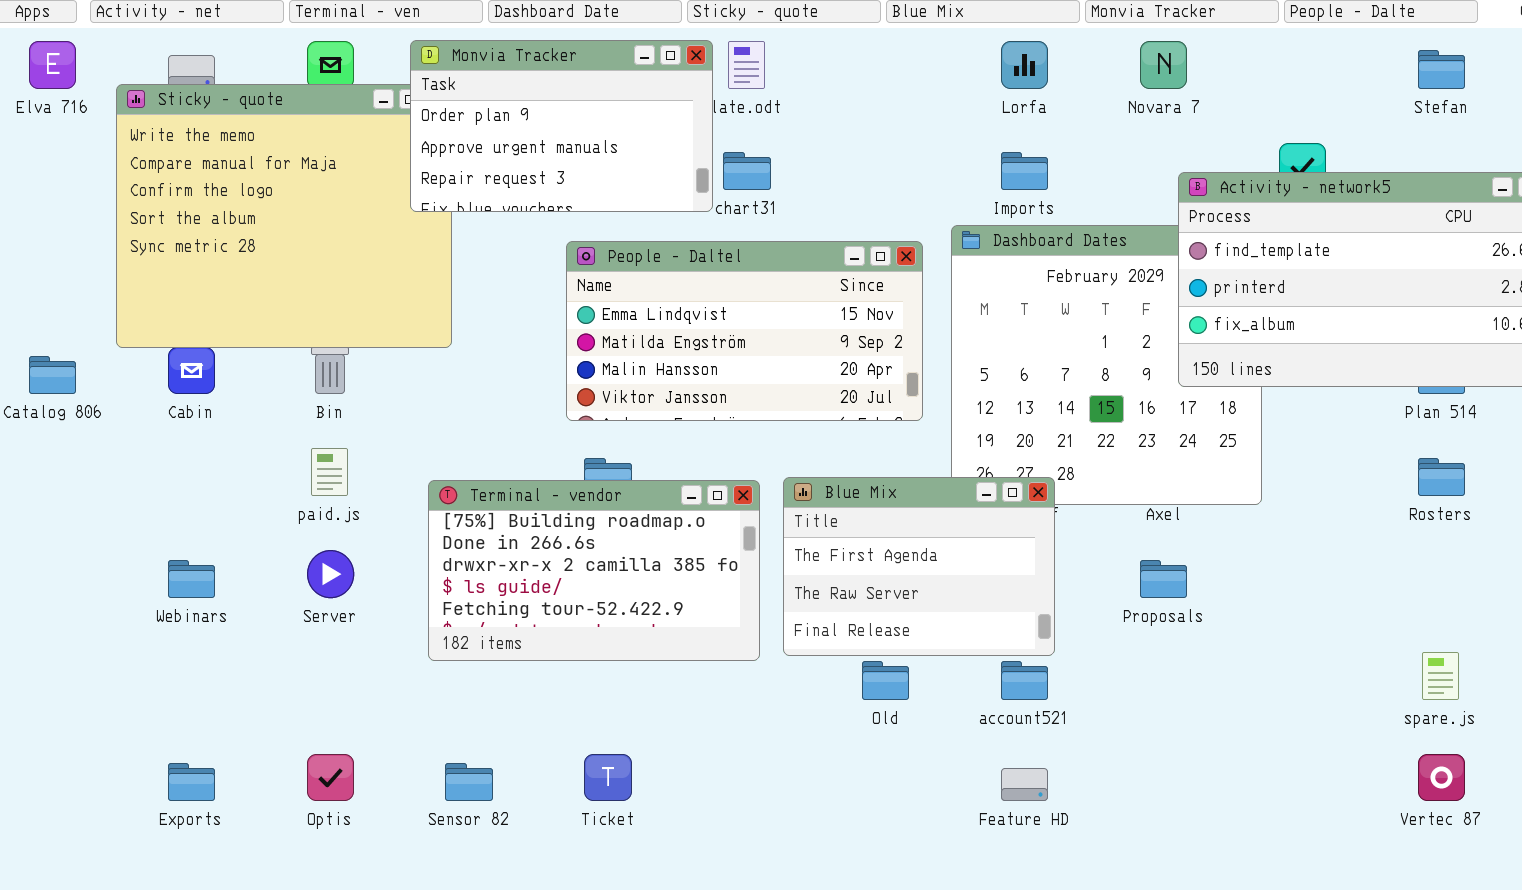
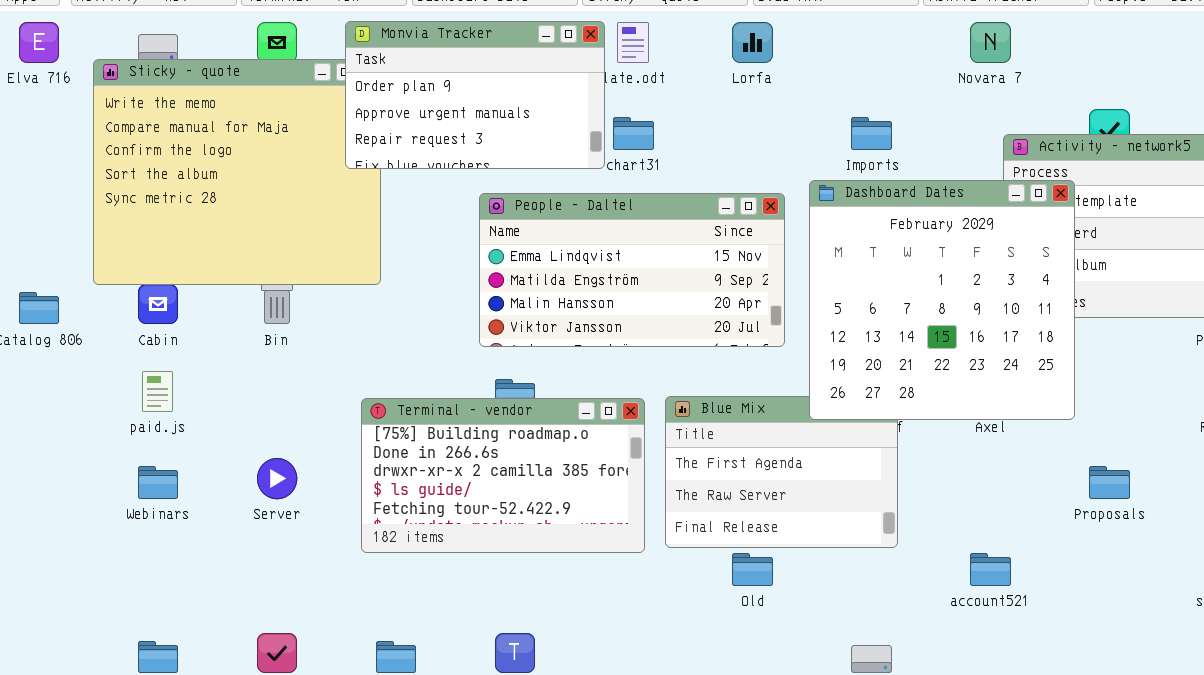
Lorfa: [1001,41,1048,89] -> [732,22,773,63], moved
Dashboard Dates: [951,225,1262,505] -> [809,180,1075,420], raised
paid.js: [311,448,348,496] -> [142,371,173,412], moved
Proposals: [1140,560,1187,598] -> [1089,466,1130,499], moved
account521: [1001,661,1048,700] -> [970,553,1011,586], moved

